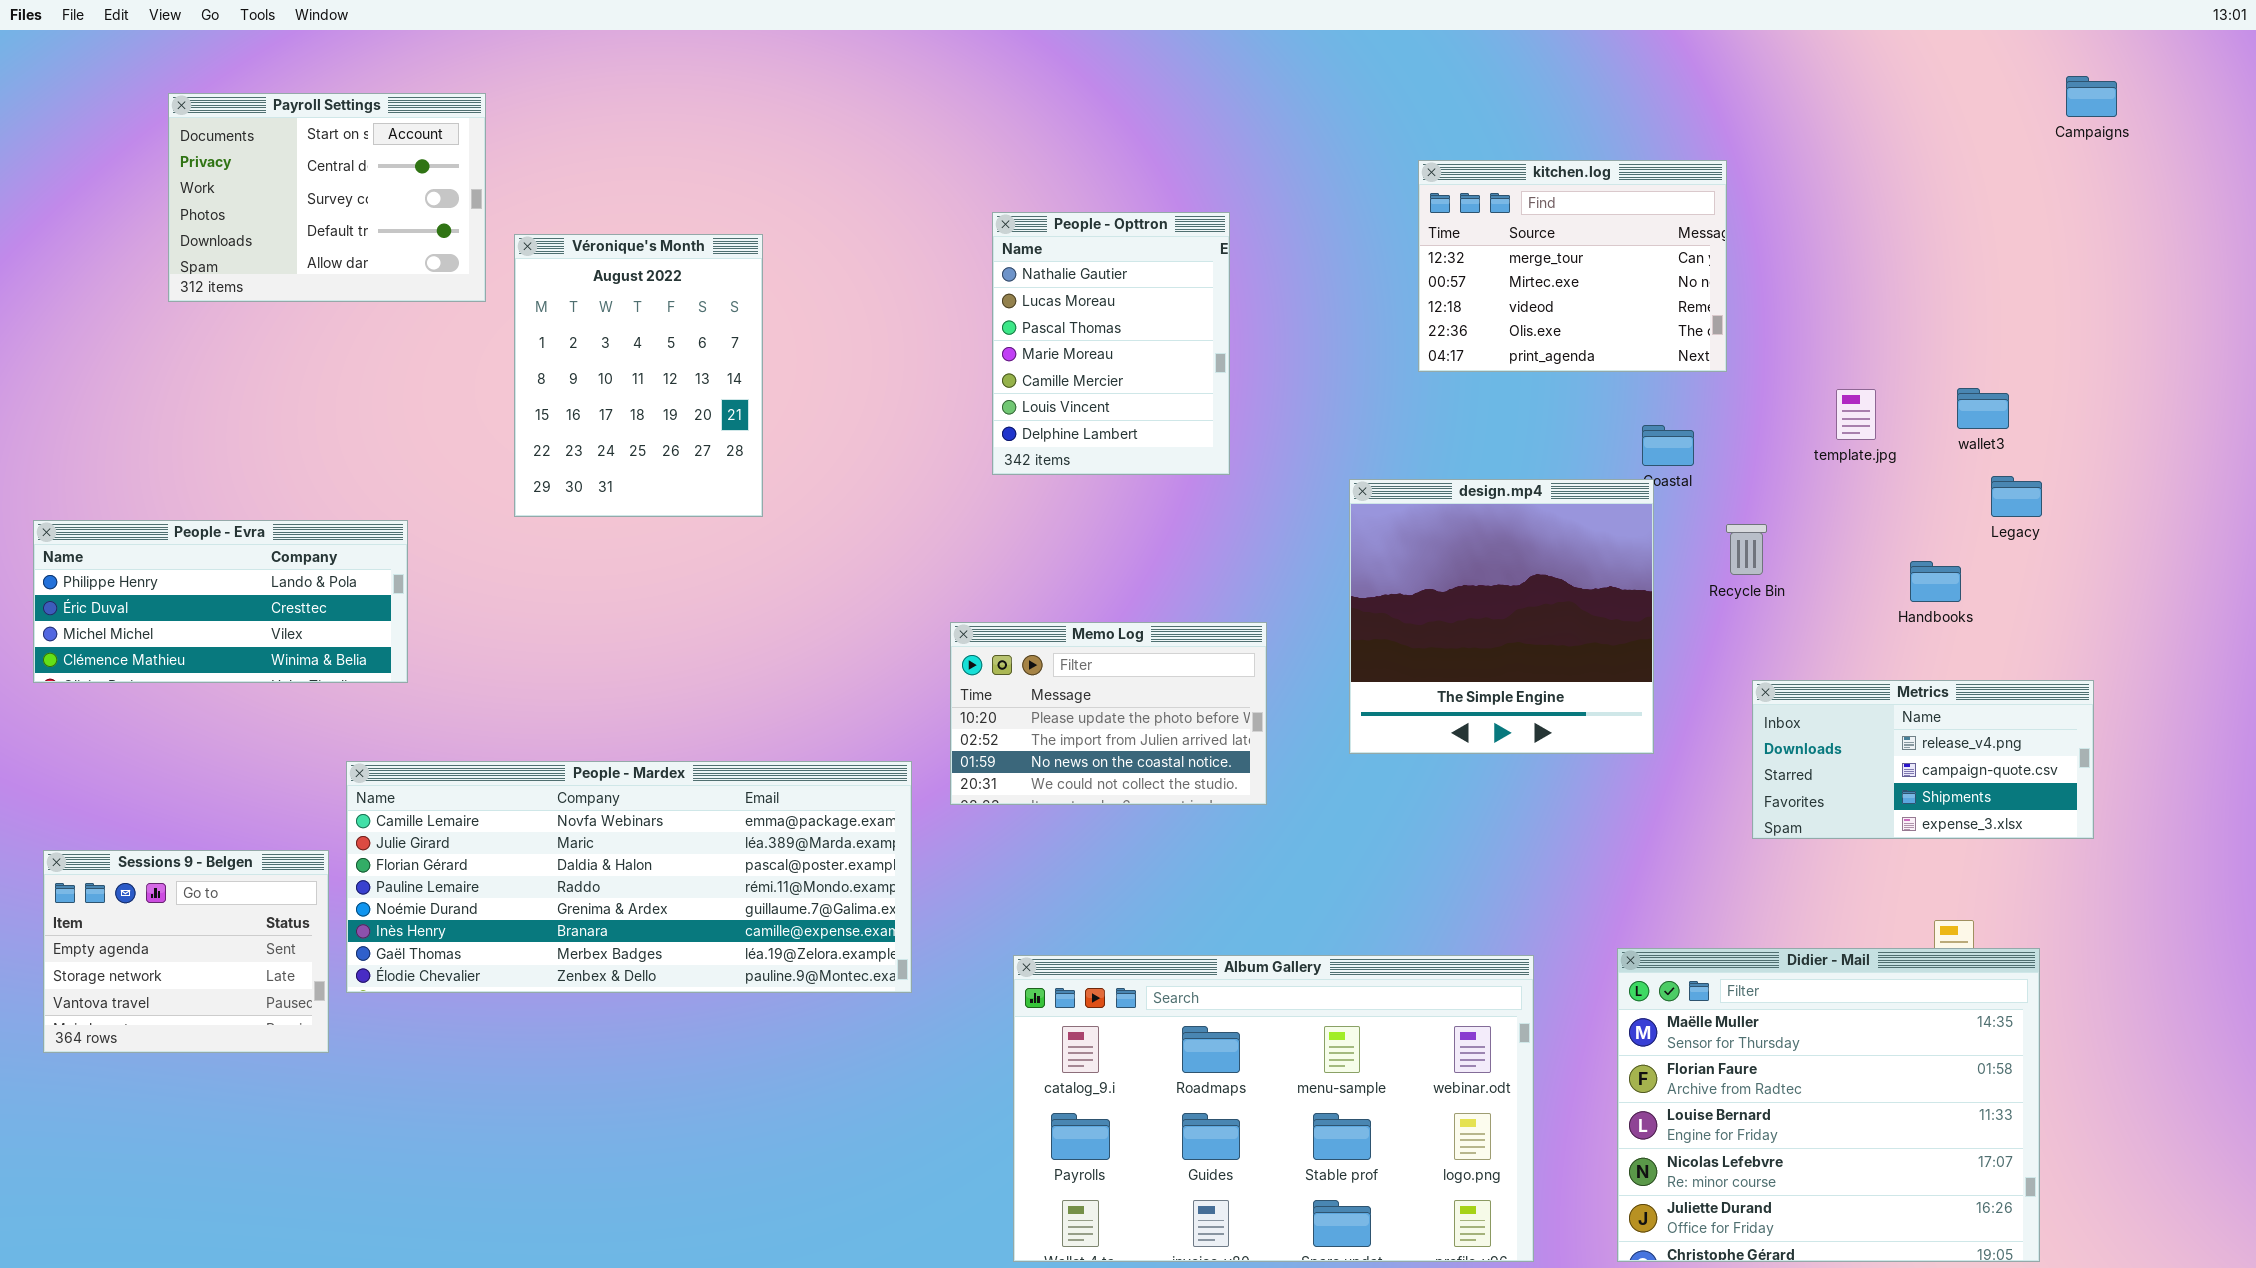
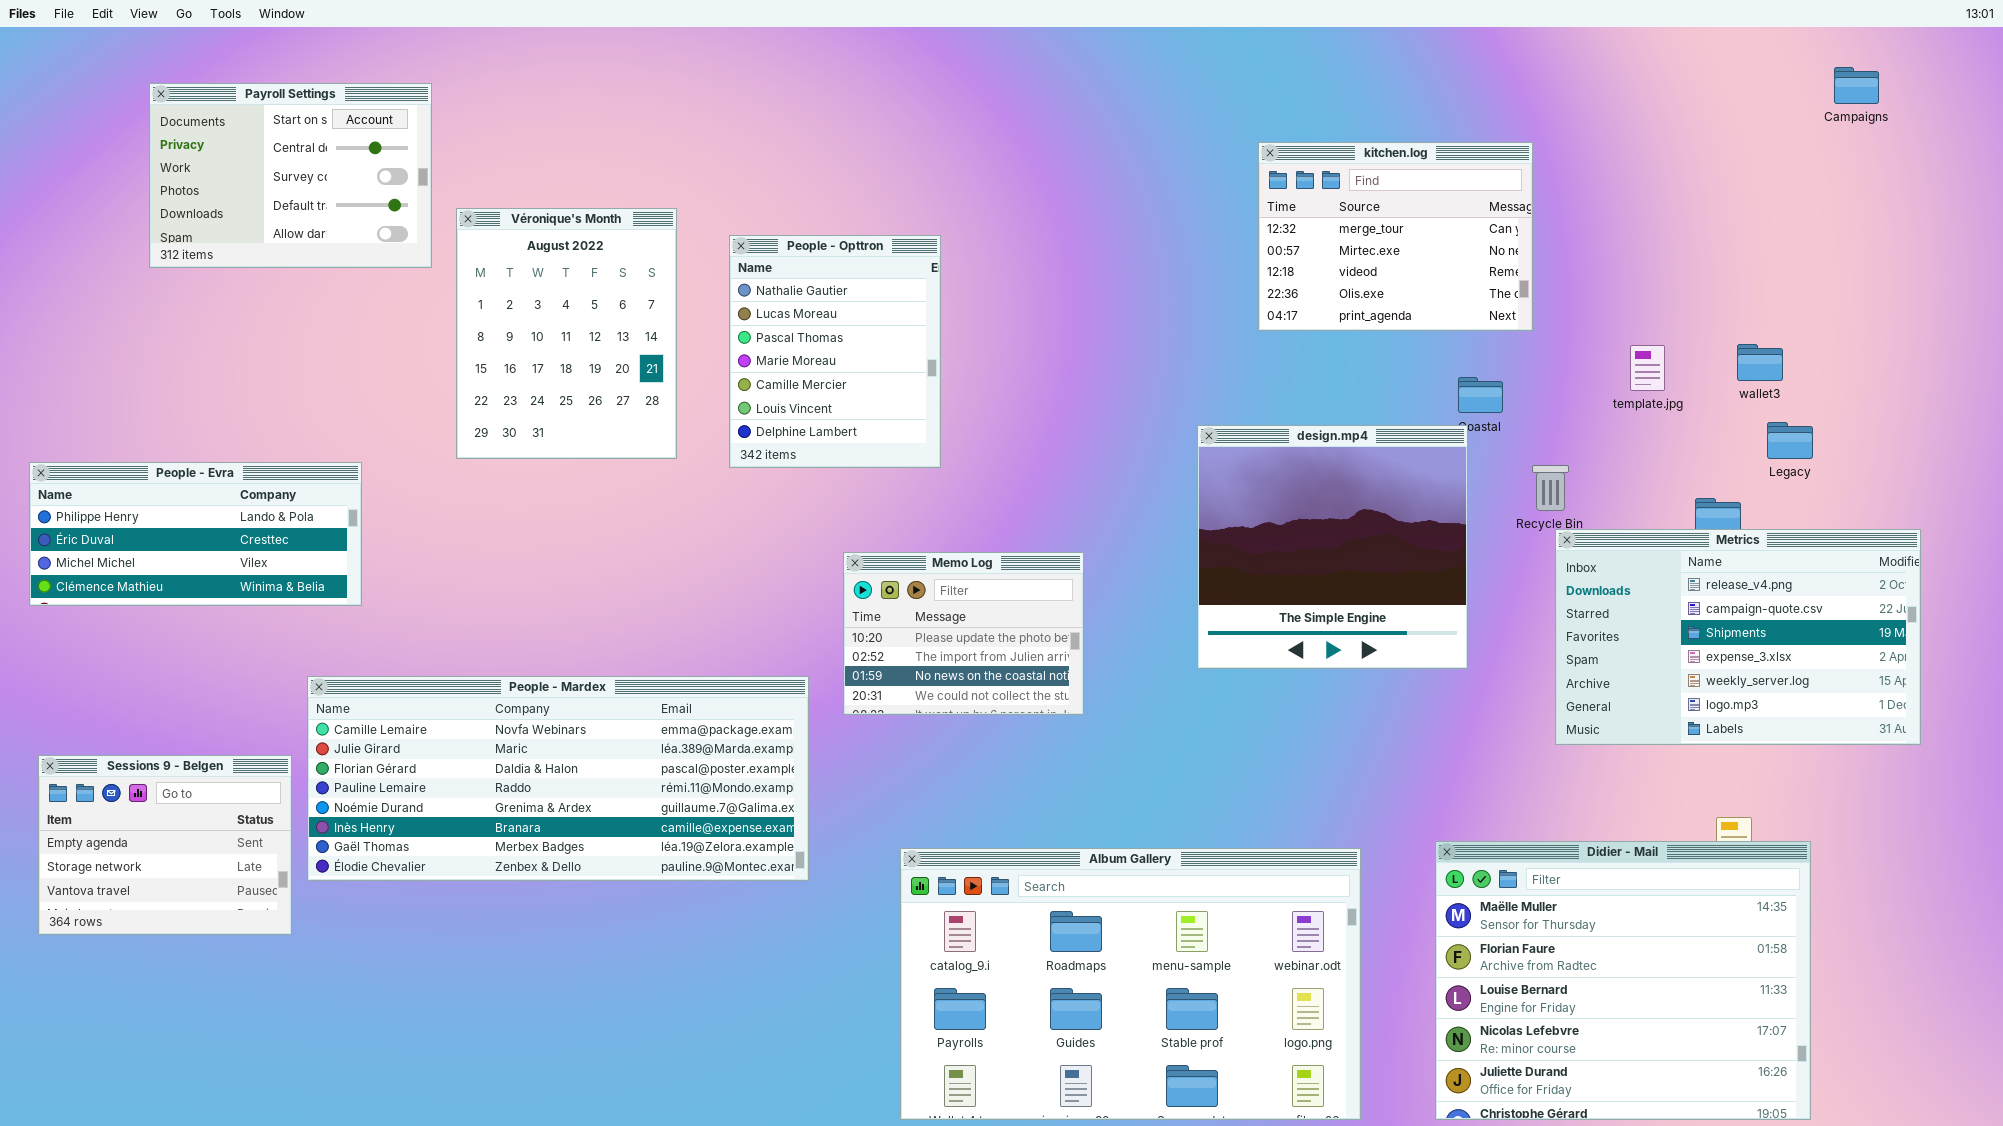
People - Opttron: [992,212,1230,475] -> [729,235,941,468], moved
Memo Log: [950,622,1267,805] -> [843,552,1084,715], resized
Metrics: [1752,680,2094,839] -> [1555,529,1921,745], resized

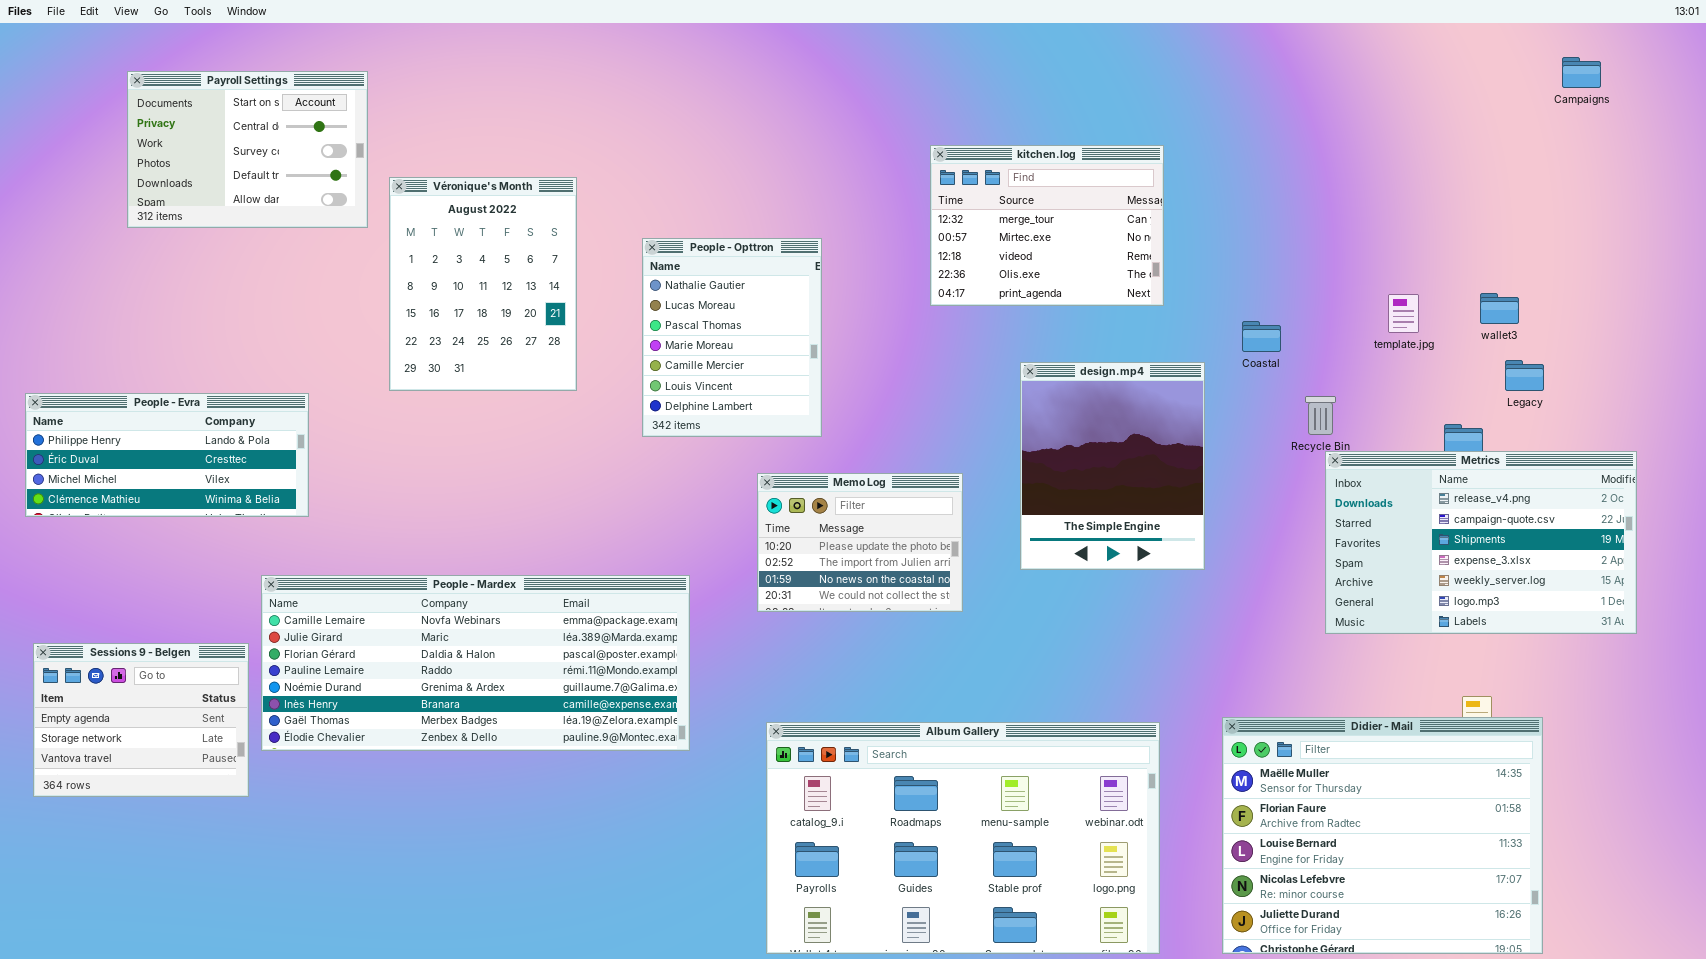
kitchen.log: [1258,142,1533,331] -> [930,145,1164,306], moved
People - Opttron: [729,235,941,468] -> [642,238,822,437], moved
design.mp4: [1197,425,1468,669] -> [1020,362,1205,570], resized
Memo Log: [843,552,1084,715] -> [757,473,963,612], moved

